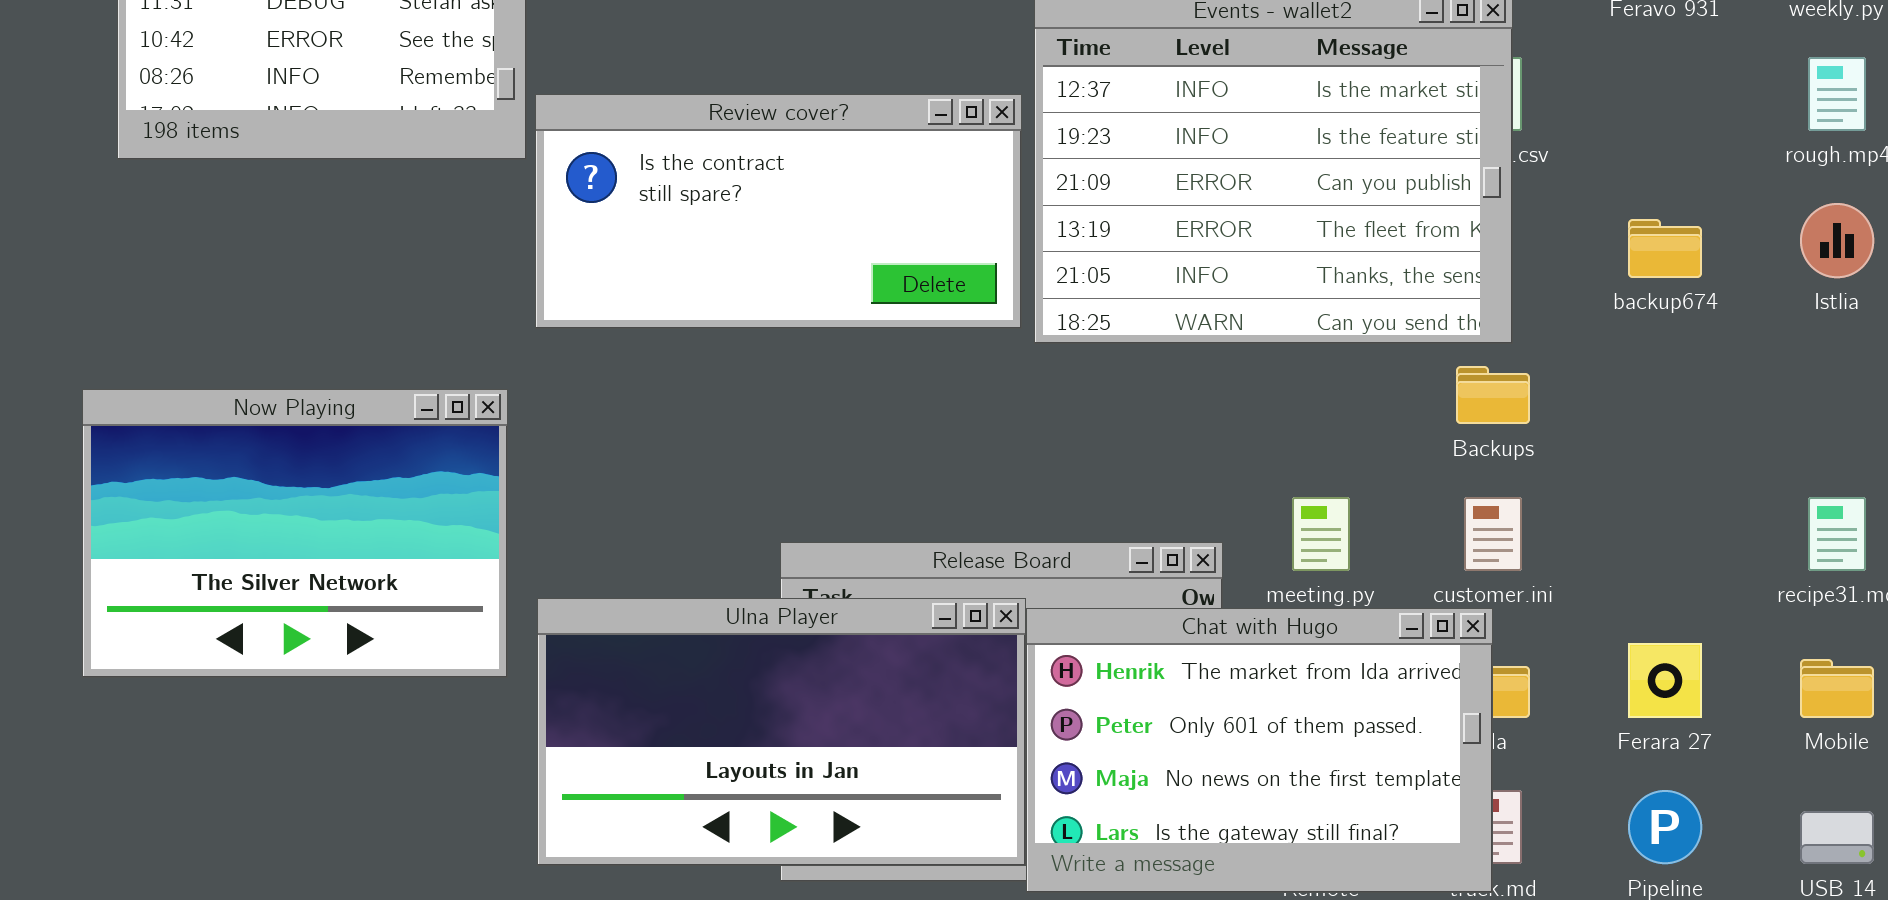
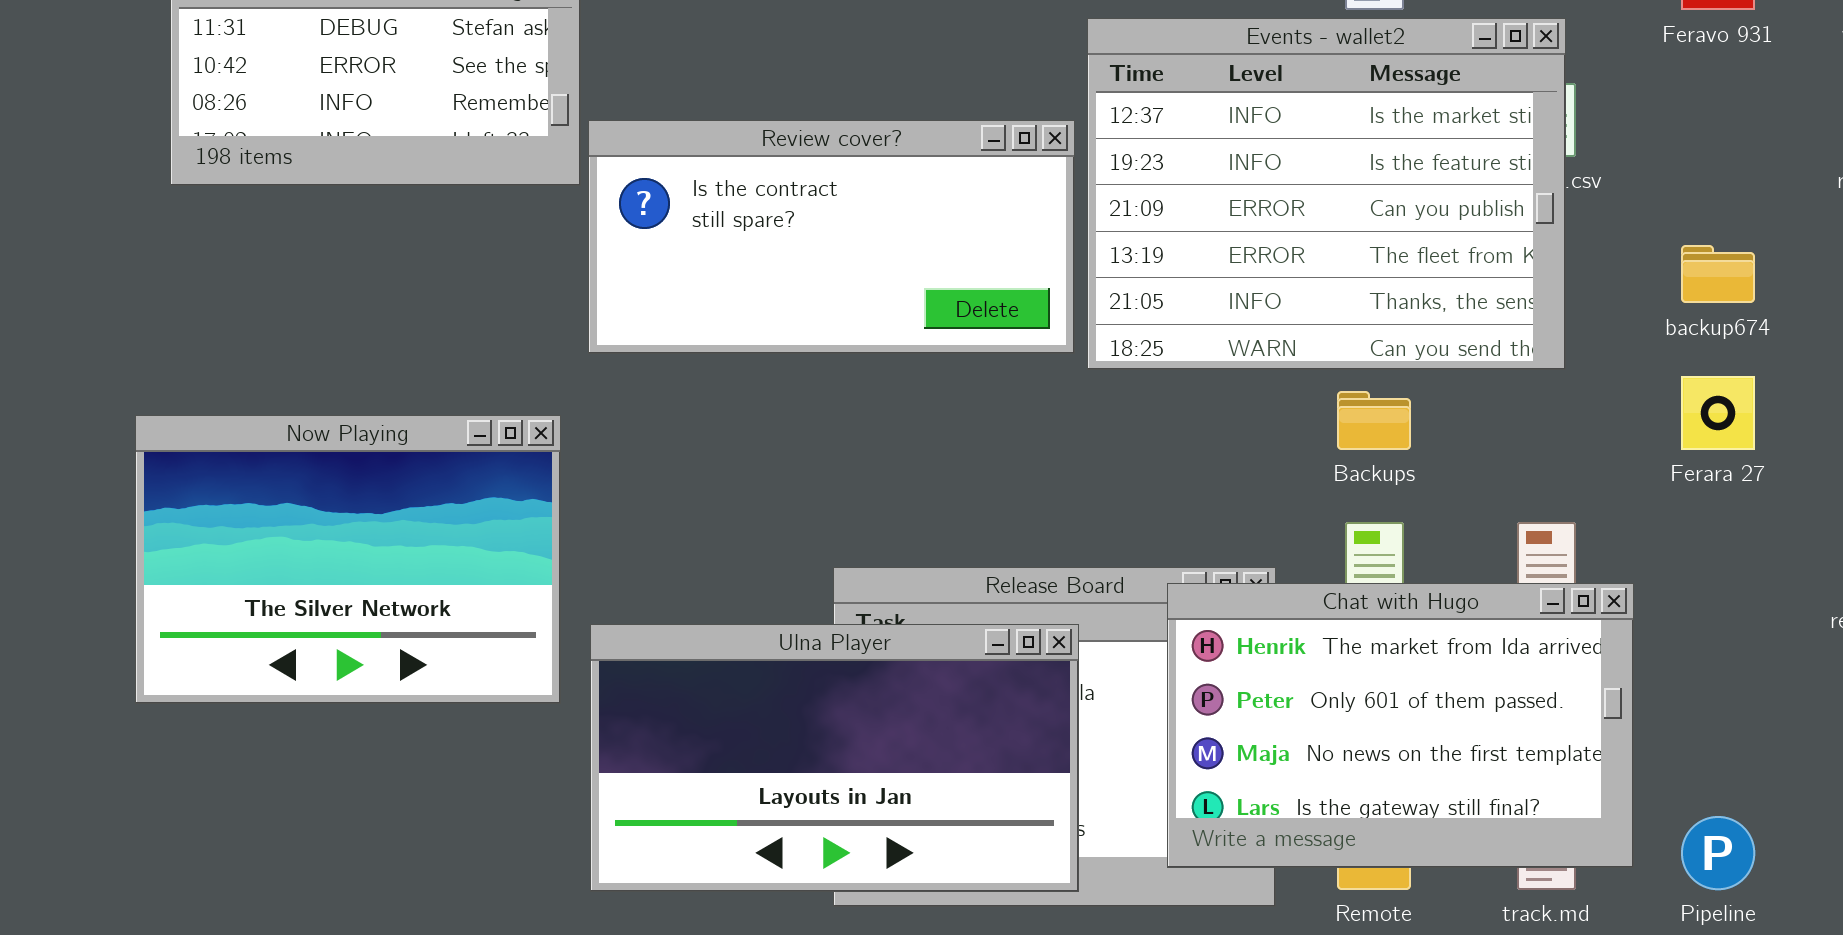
Backups: [1456,366,1530,424] -> [1337,391,1411,450], moved
Chat with Hugo: [1026,608,1493,893] -> [1167,583,1634,868], moved
Ferara 27: [1628,643,1702,718] -> [1681,376,1755,450], moved

